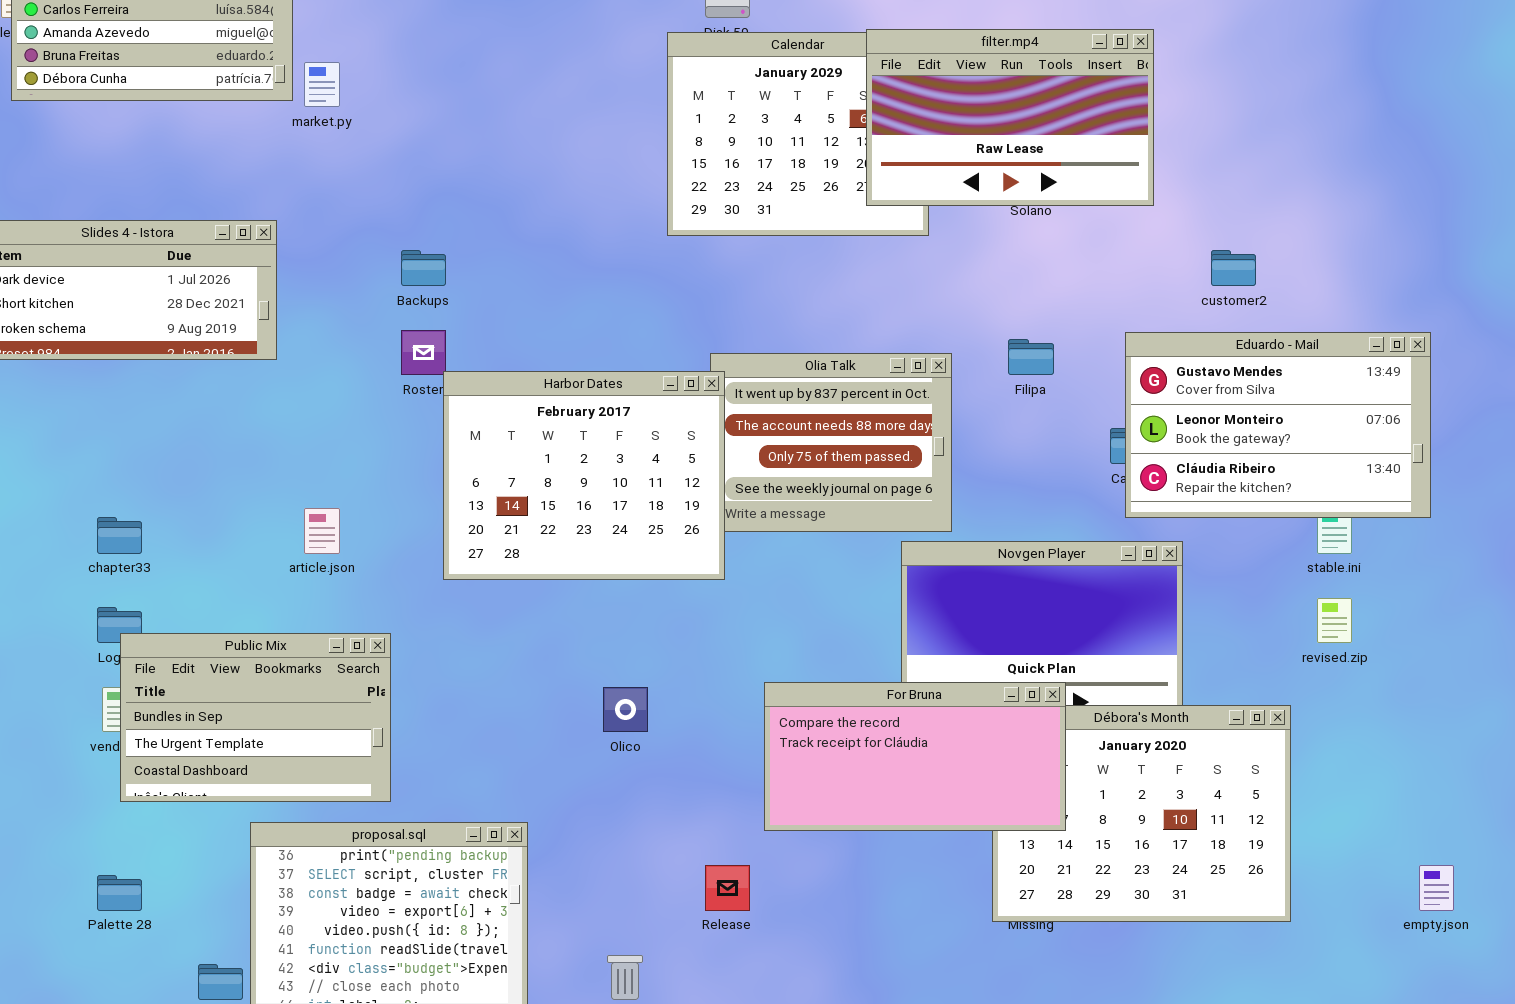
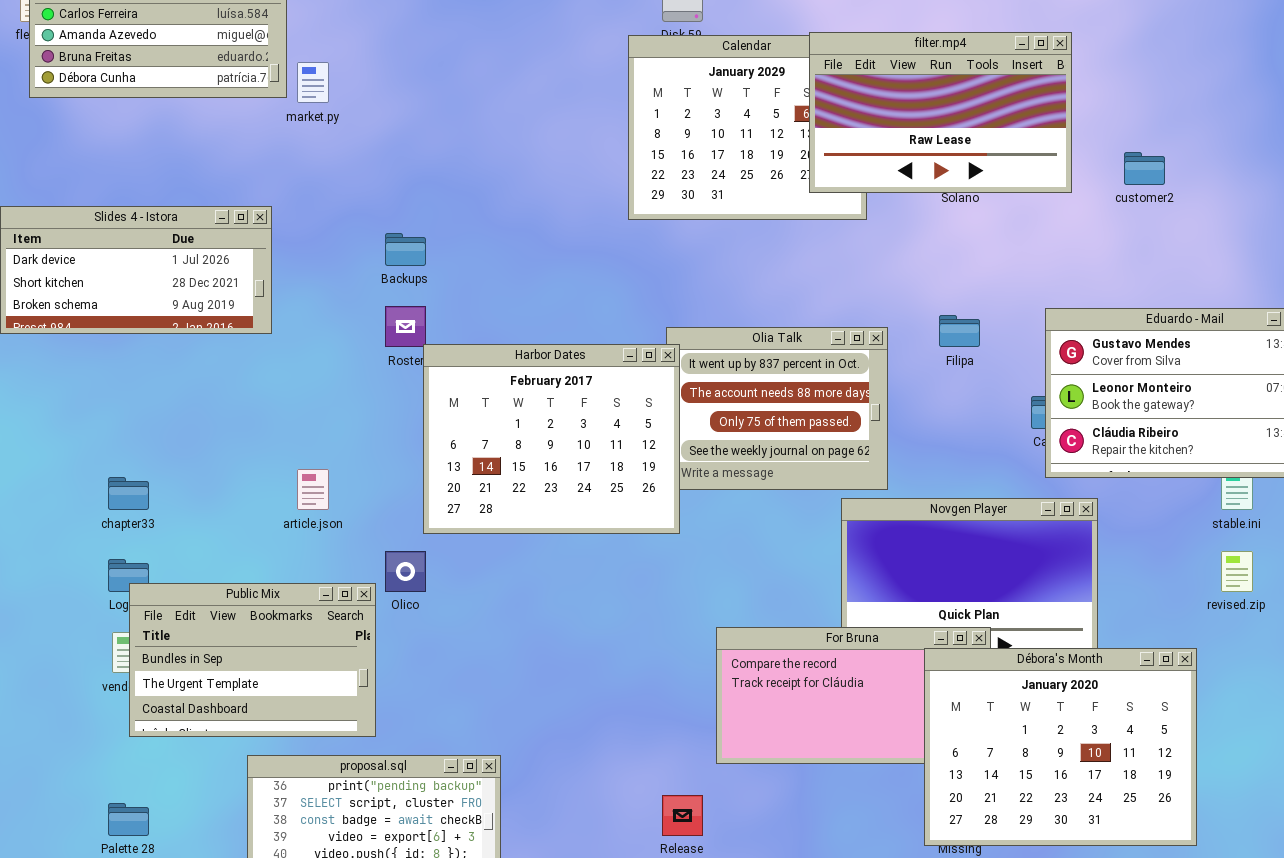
customer2: [1211,250,1256,286] -> [1124,152,1165,185], moved
Olico: [603,687,648,732] -> [385,551,426,592], moved
Débora's Month: [992,705,1291,922] -> [924,648,1197,846], raised

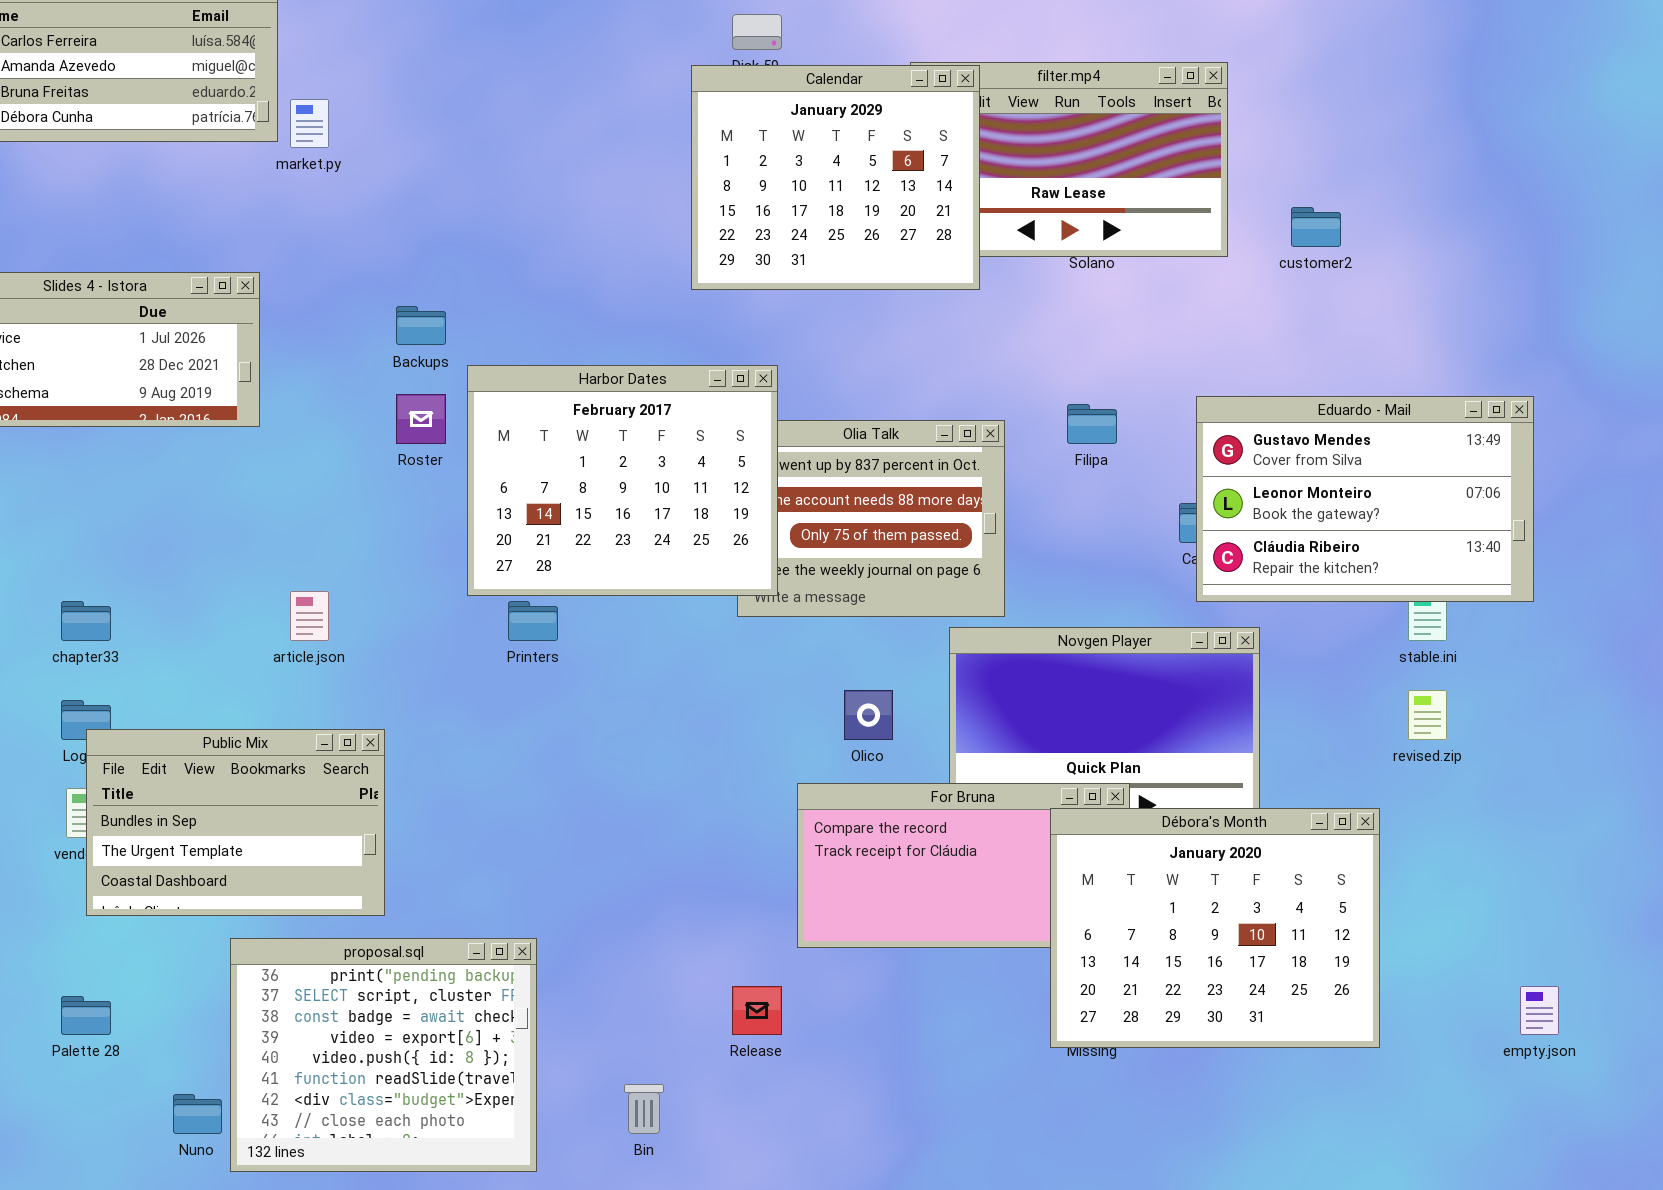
Calendar: [628,35,867,220] -> [691,65,980,290], raised
Harbor Dates: [423,344,680,534] -> [467,365,778,596], moved
Olico: [385,551,426,592] -> [844,690,893,740], moved

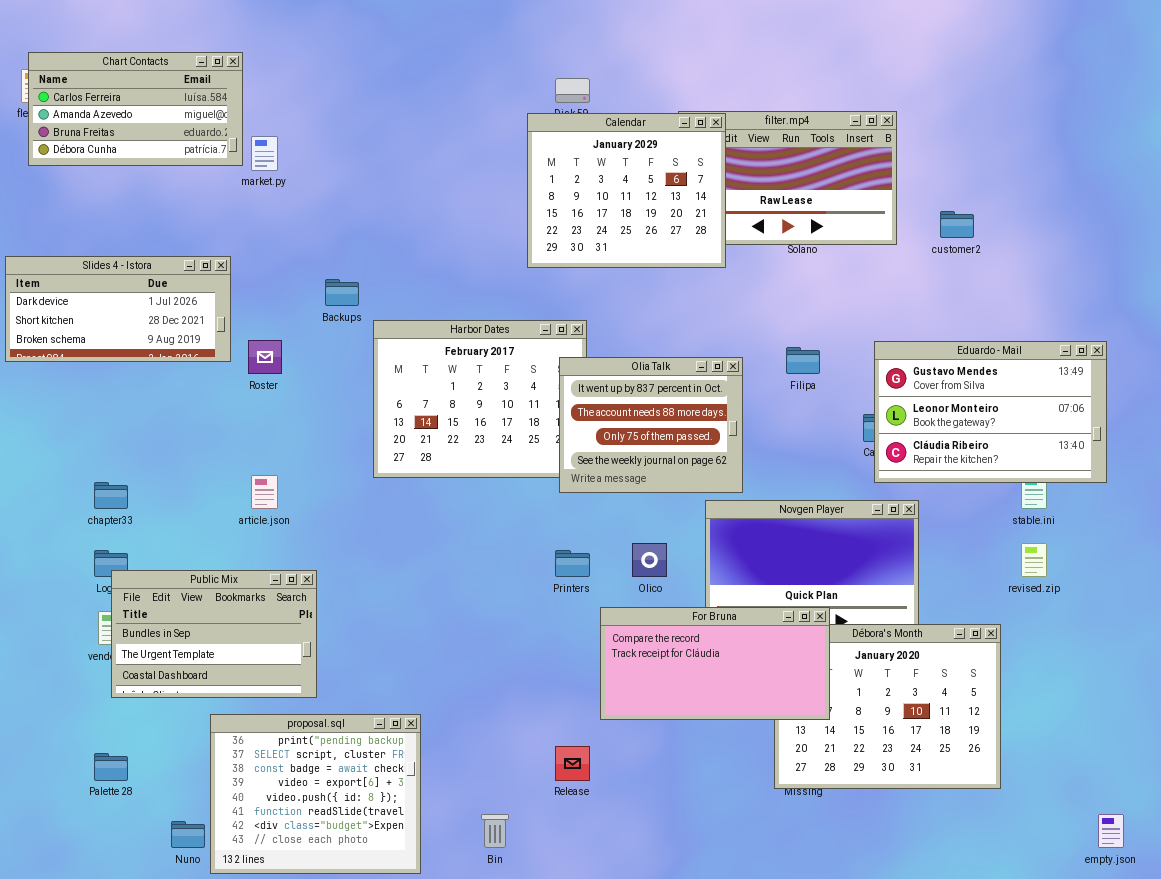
Roster: [396,394,446,444] -> [248,340,282,374], moved
Olia Talk: [737,420,1005,617] -> [559,357,743,493], raised
Printers: [508,601,558,641] -> [555,550,590,577], moved
For Bruna: [797,783,1130,948] -> [600,607,830,720], raised
empty.json: [1520,986,1559,1035] -> [1098,814,1124,848], moved

